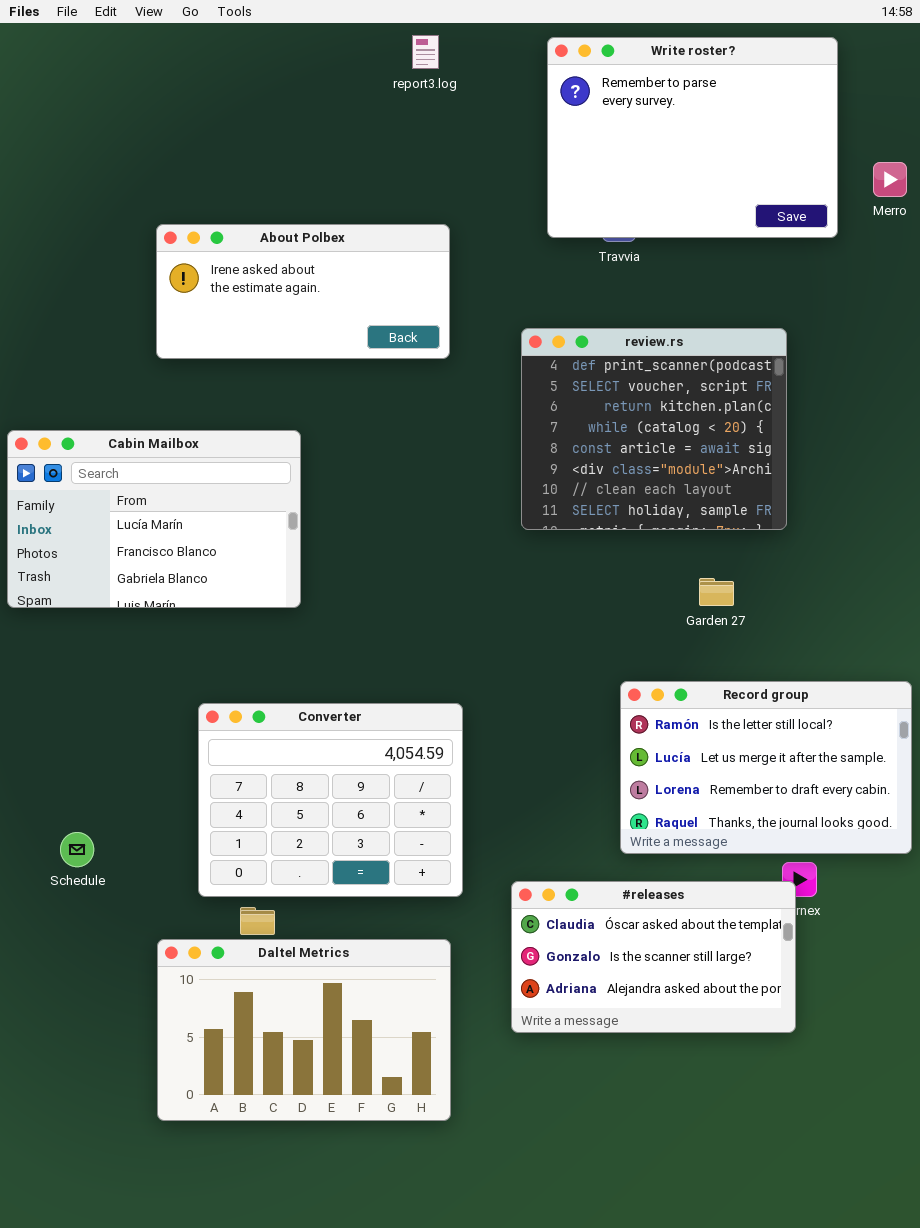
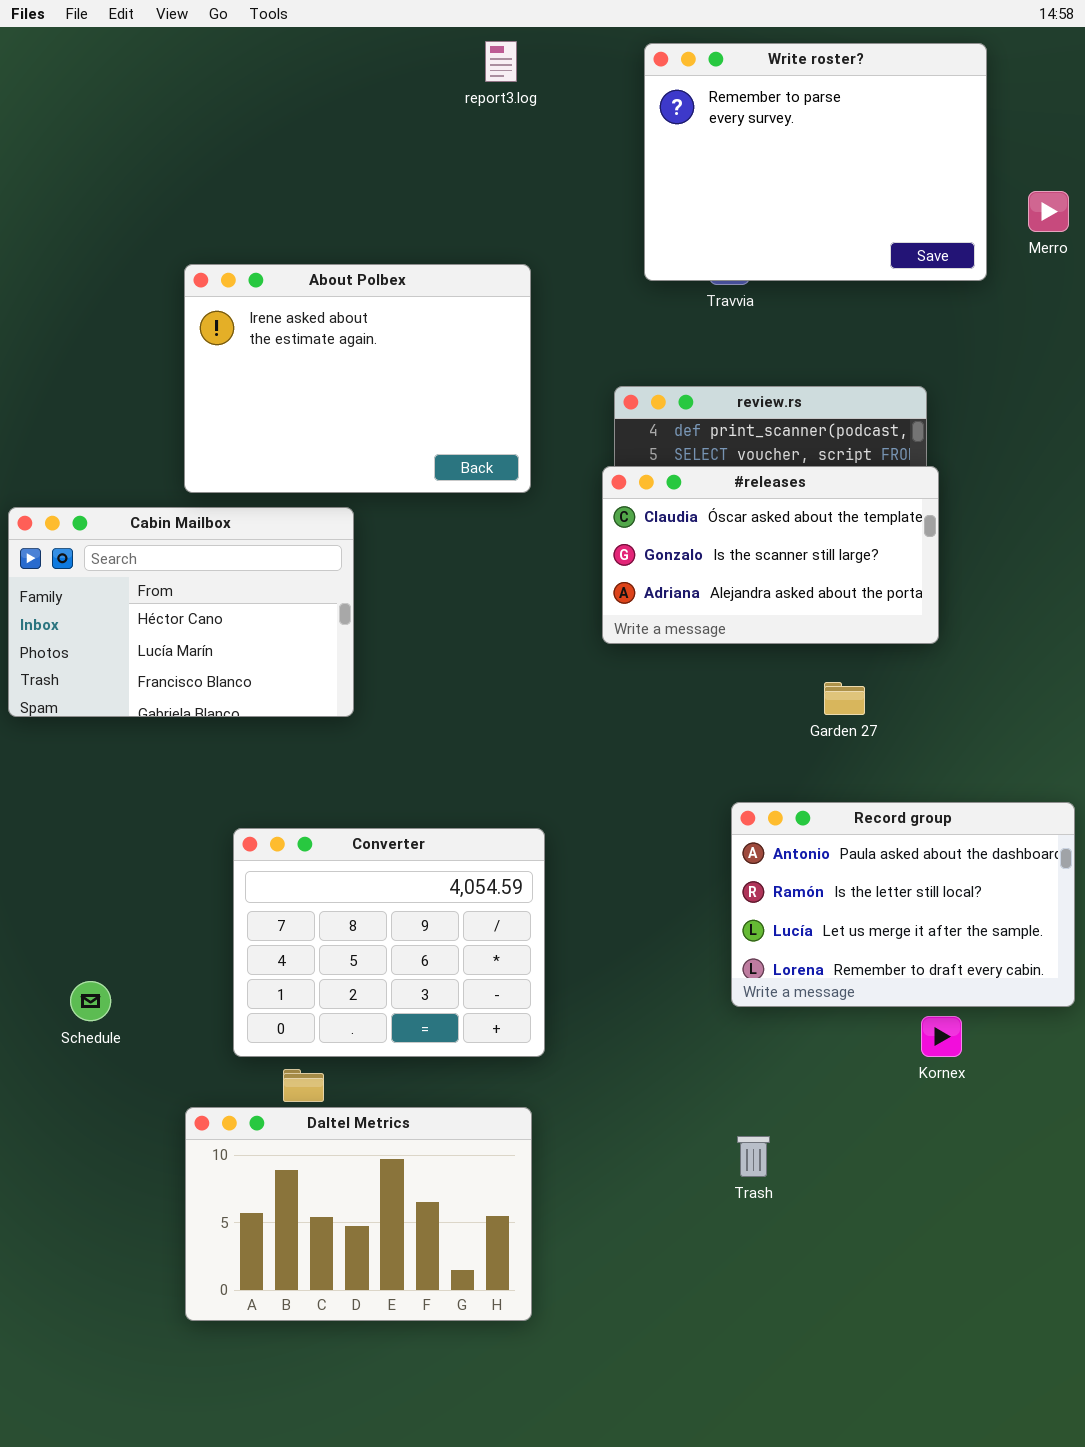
About Polbex: [156,224,450,359] -> [184,264,531,493], resized
Cabin Mailbox: [7,430,301,608] -> [8,507,354,717], scrolled up 1 row
Record group: [620,681,912,854] -> [731,802,1075,1007], scrolled up 1 row
#releases: [511,881,796,1033] -> [602,466,939,644], moved

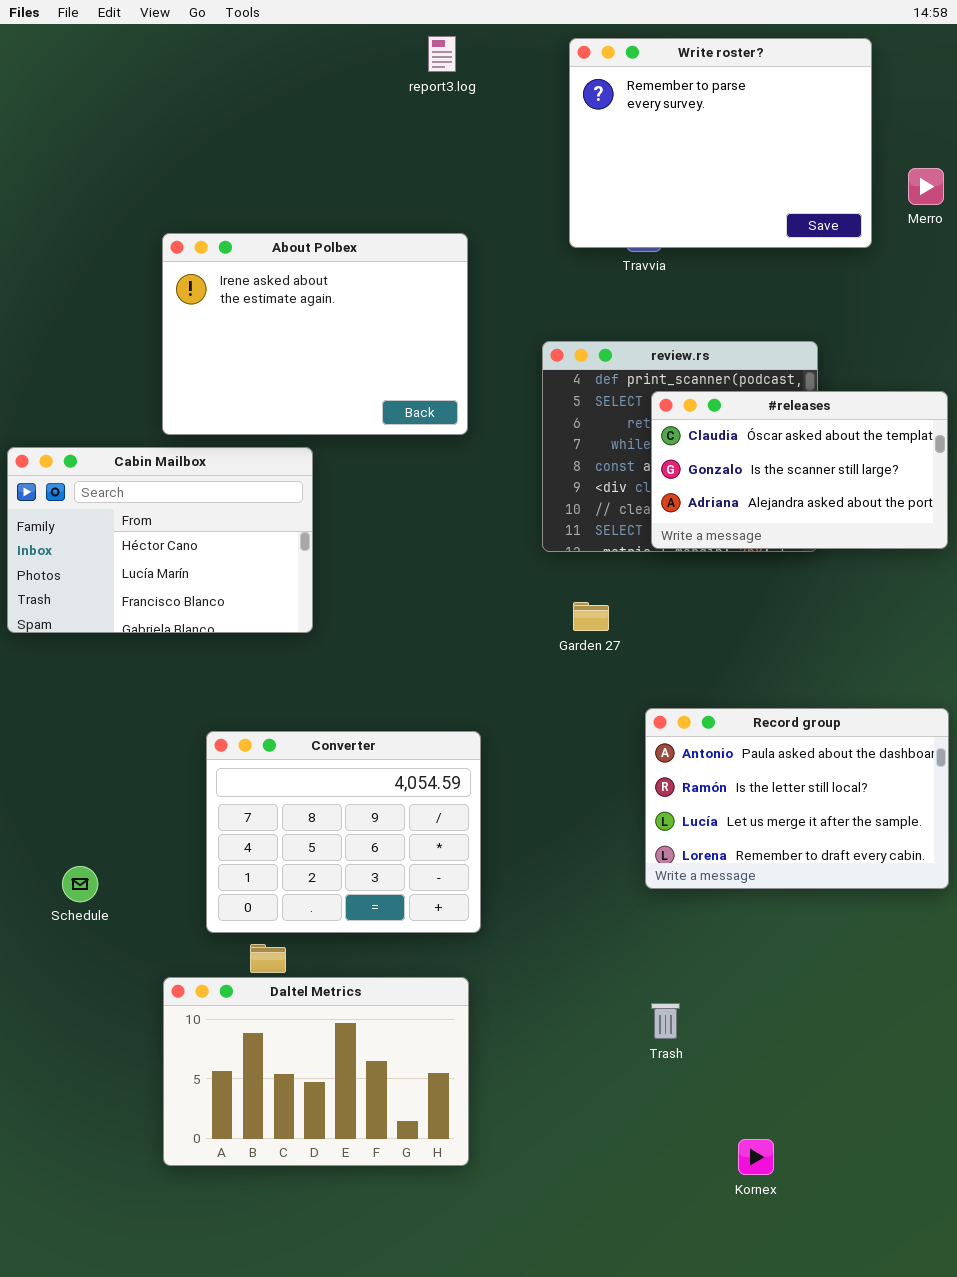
#releases: [602,466,939,644] -> [651,391,948,549], moved
Garden 27: [824,682,865,715] -> [573,602,609,631], moved
Kornex: [921,1016,962,1057] -> [738,1139,774,1175], moved

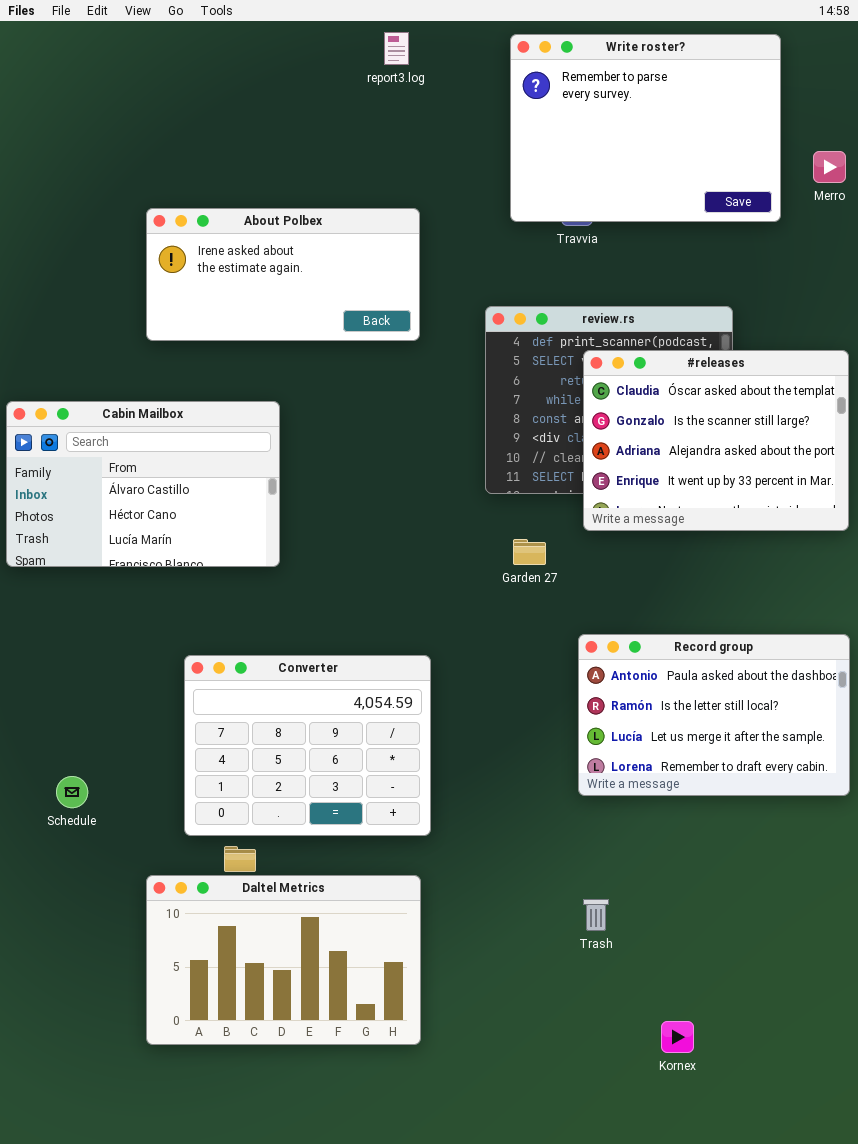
About Polbex: [162,233,468,435] -> [146,208,420,341], resized
#releases: [651,391,948,549] -> [583,350,849,531], resized
Cabin Mailbox: [7,447,313,633] -> [6,401,280,567], scrolled up 1 row

